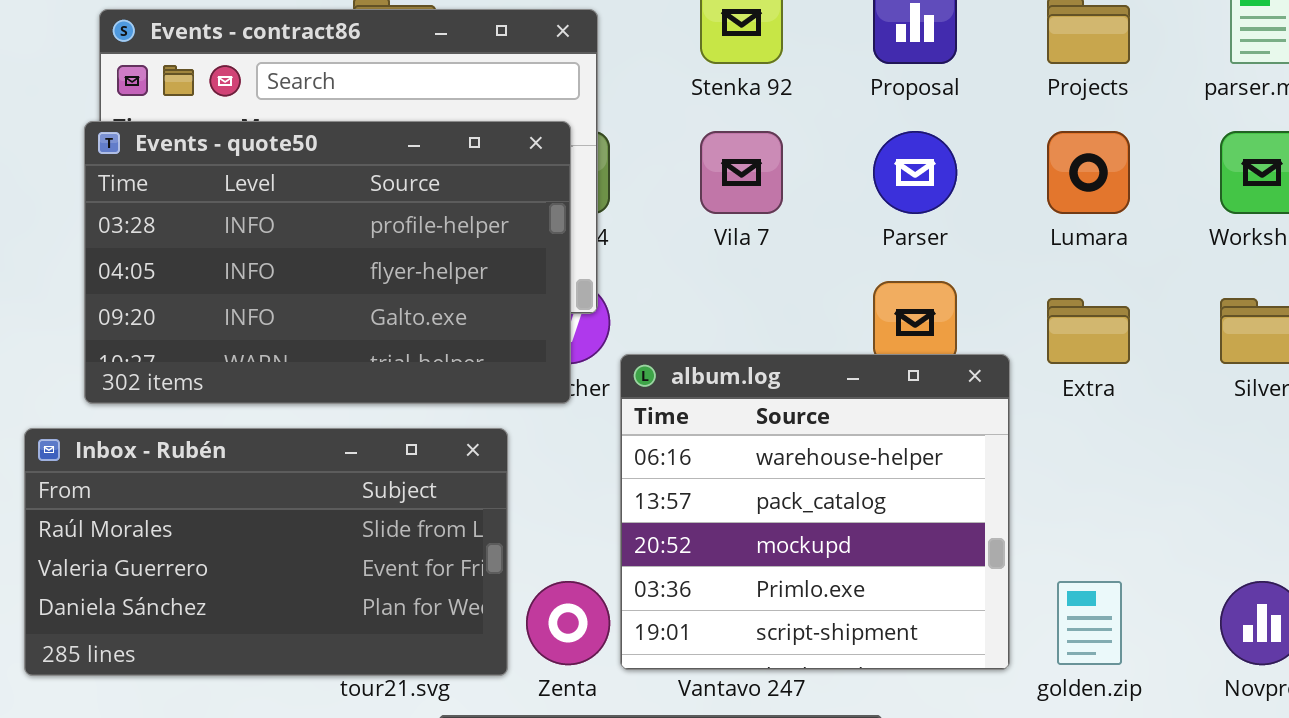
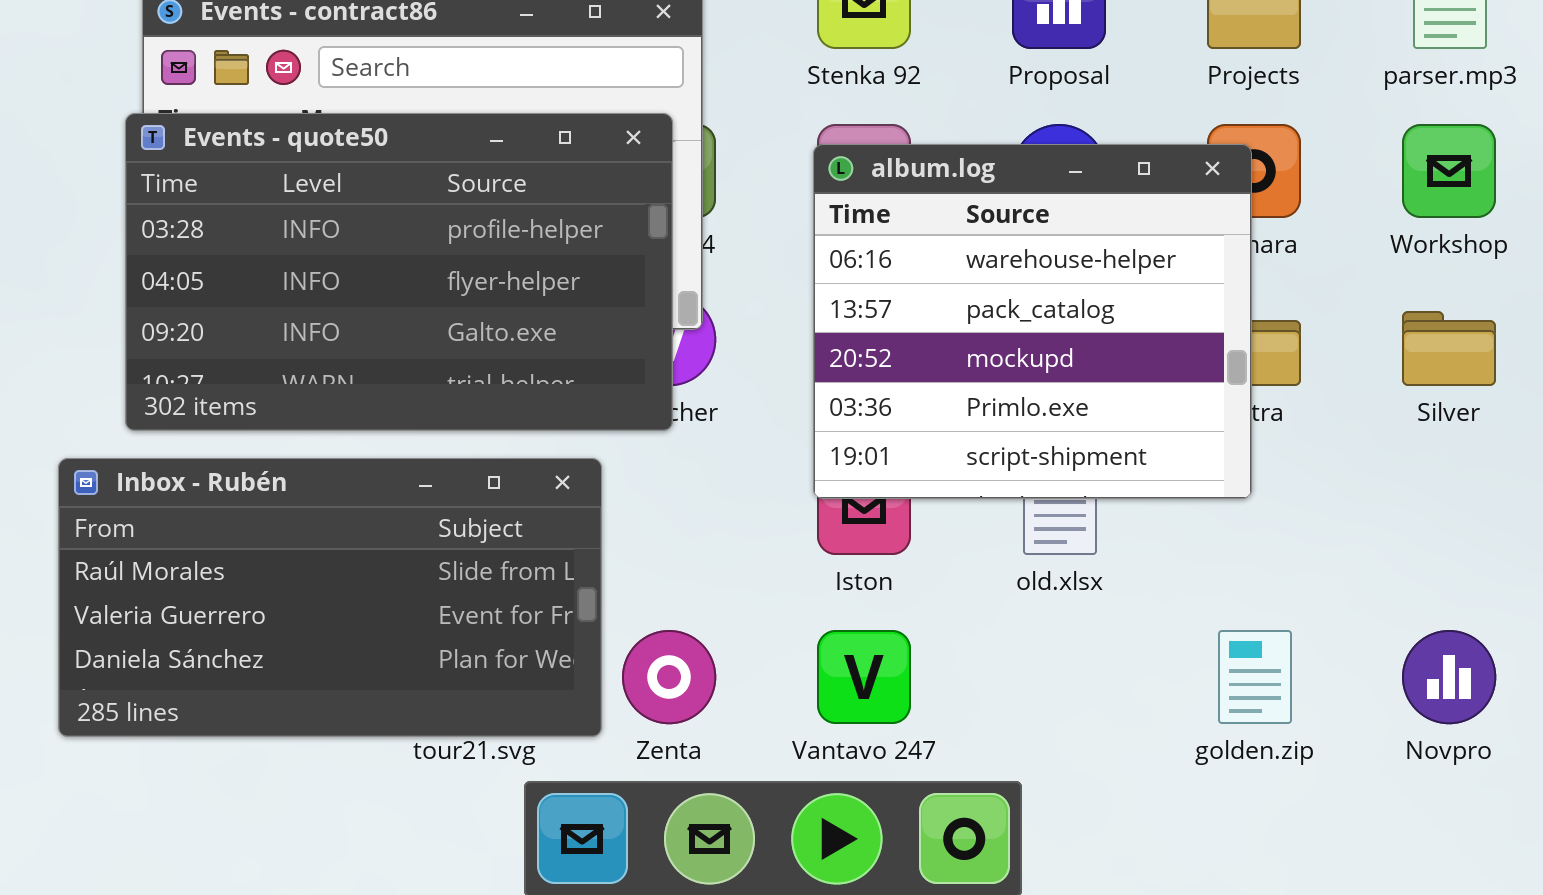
album.log: [620,354,1010,670] -> [813,144,1252,499], moved

